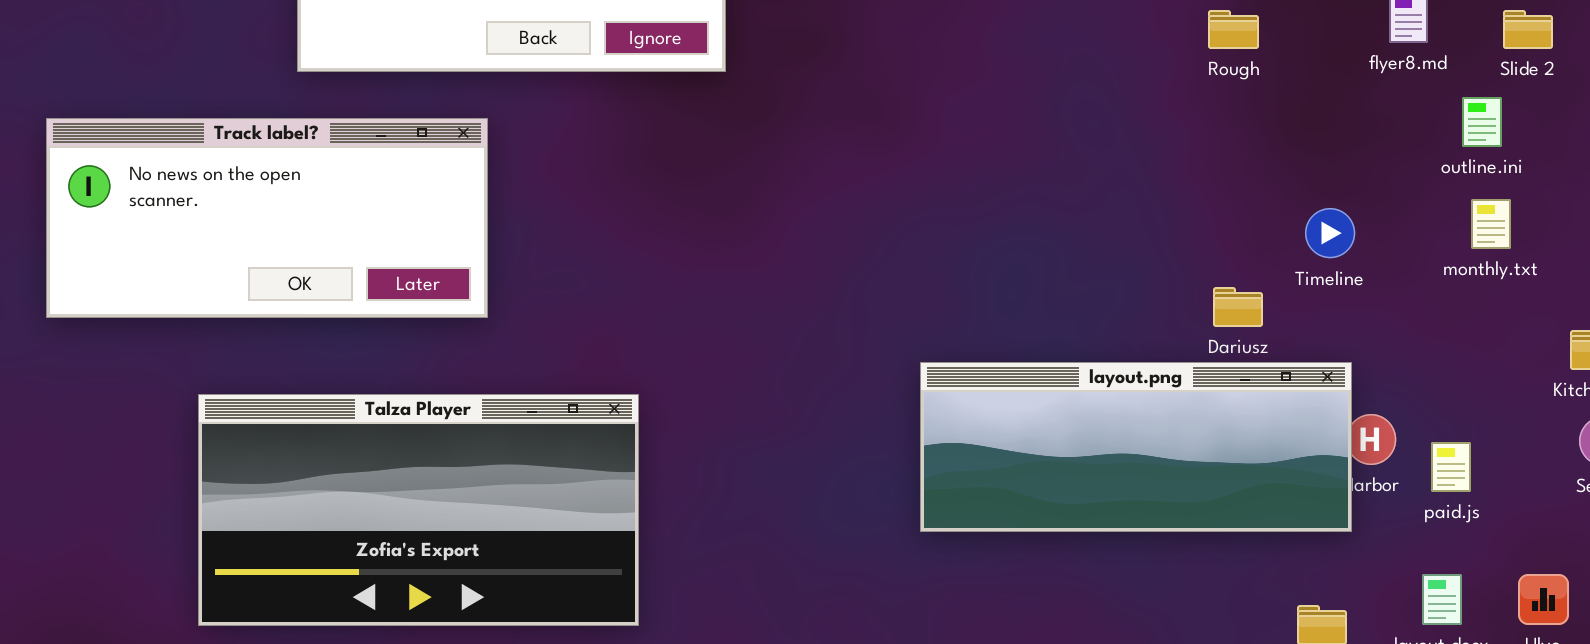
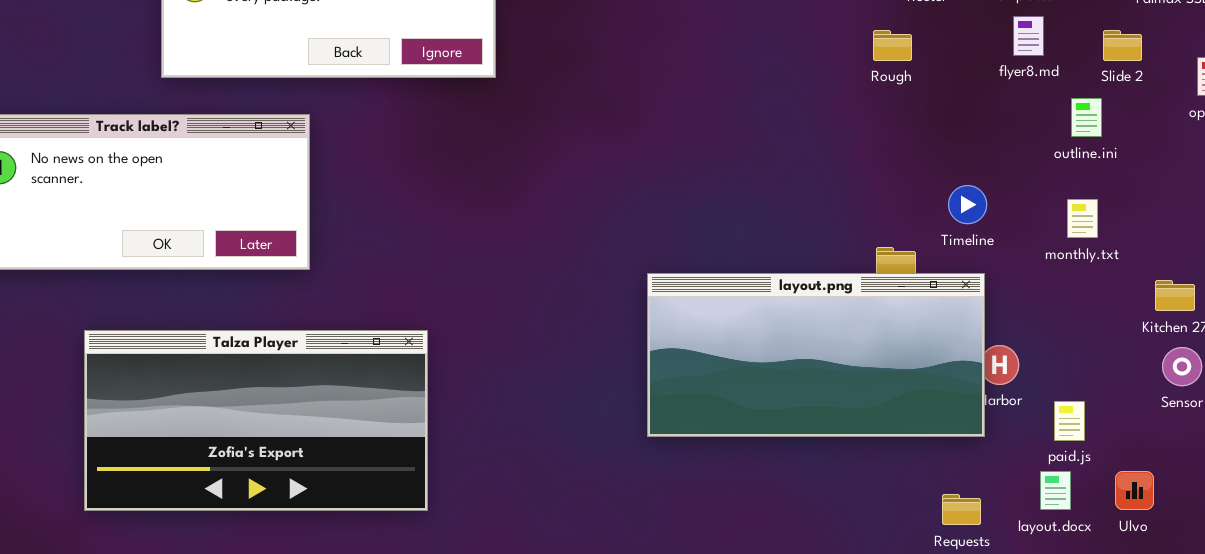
monthly.txt: [1471,199,1511,249] -> [1067,199,1098,238], moved
layout.png: [920,362,1352,532] -> [647,273,985,437], resized
paid.js: [1431,442,1471,492] -> [1054,401,1085,441], moved

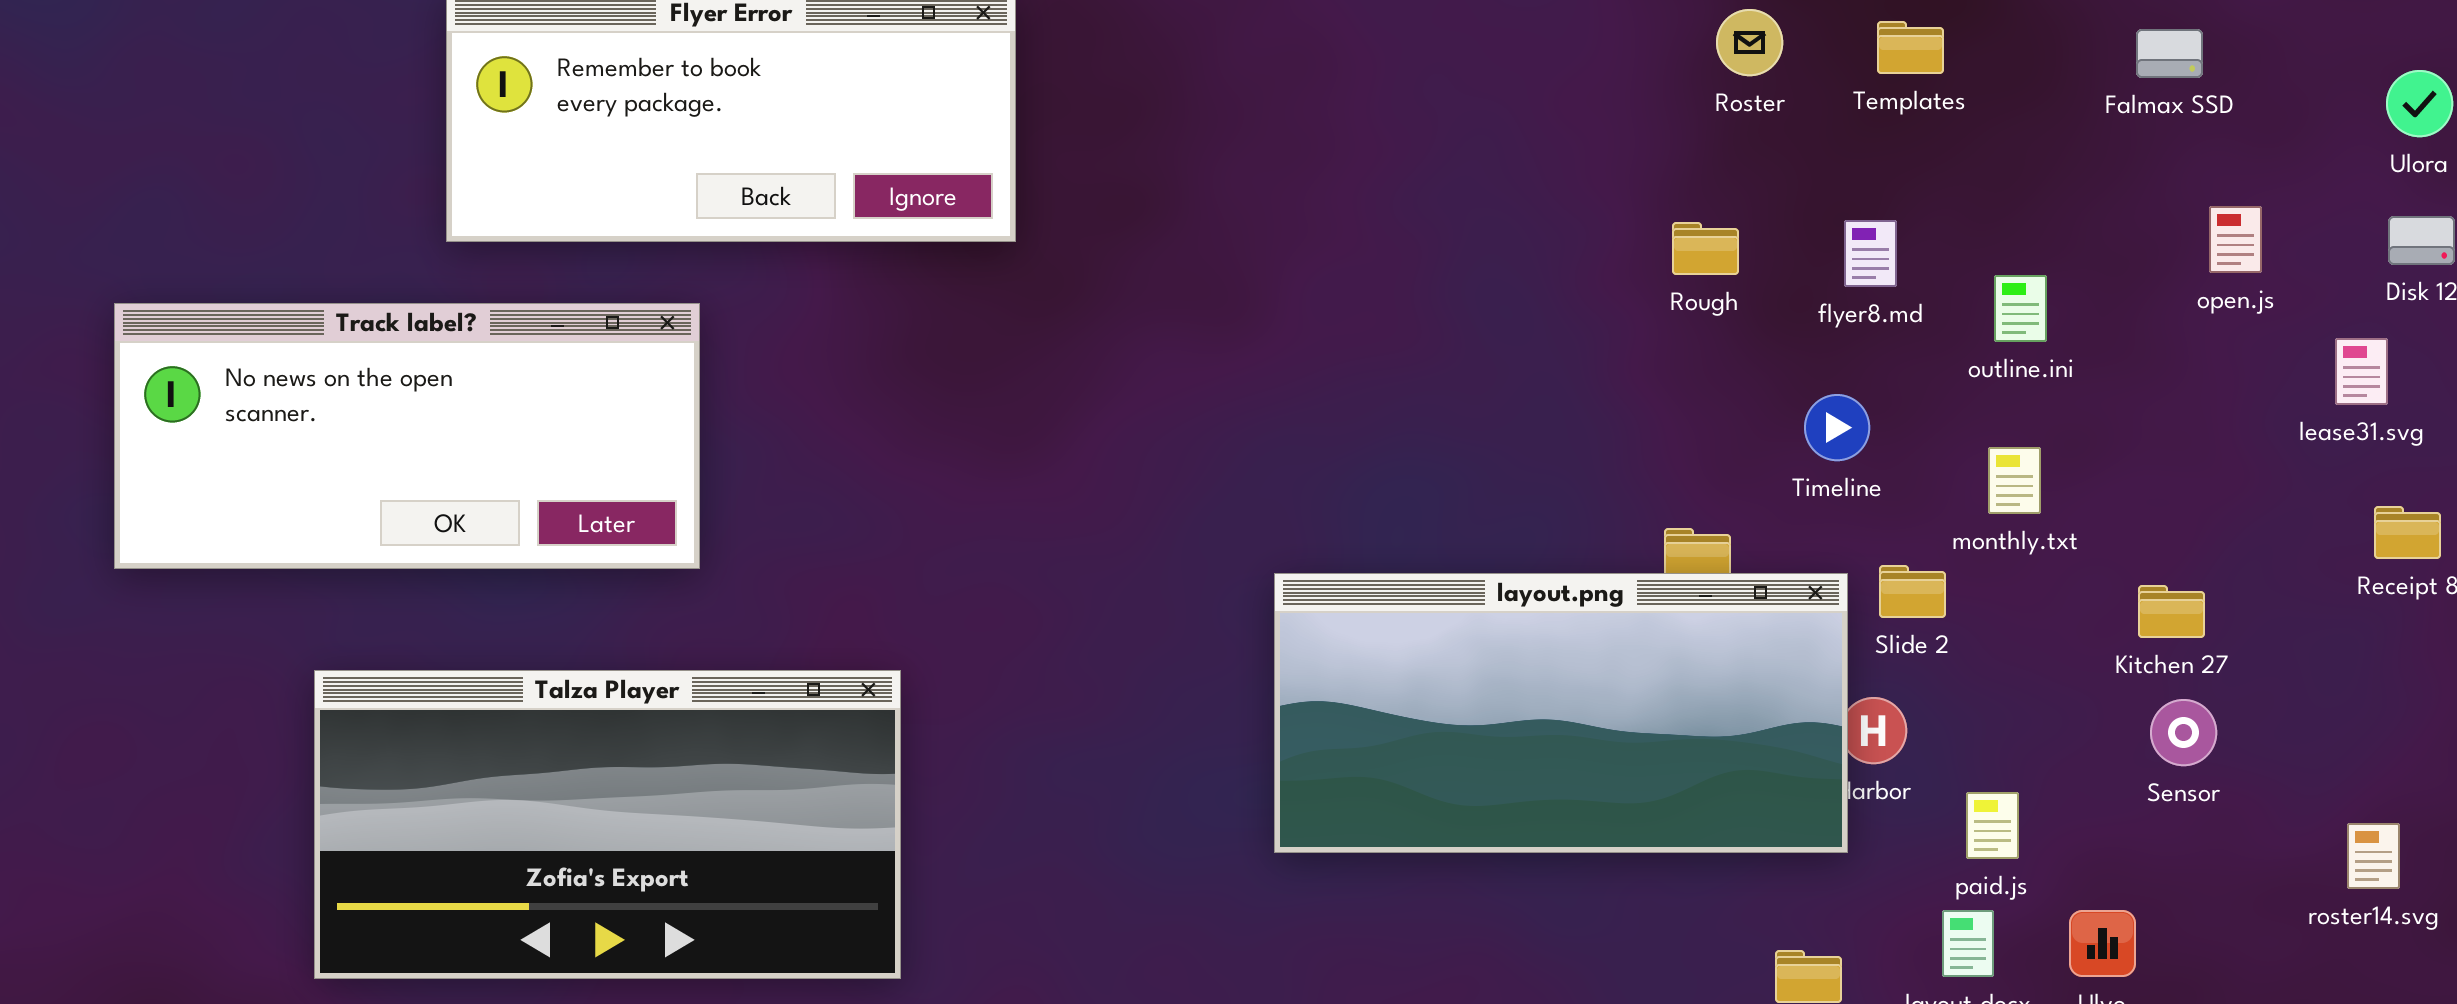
flyer8.md: [1013,16,1044,56] -> [1844,220,1897,287], moved
Rough: [873,30,912,61] -> [1672,222,1739,275], moved
Slide 2: [1103,30,1142,61] -> [1879,565,1946,618], moved
Timeline: [948,185,987,224] -> [1804,394,1870,461], moved

